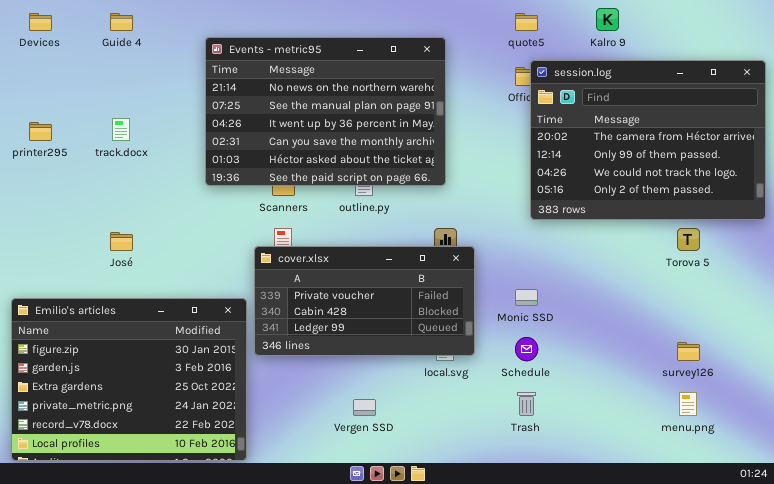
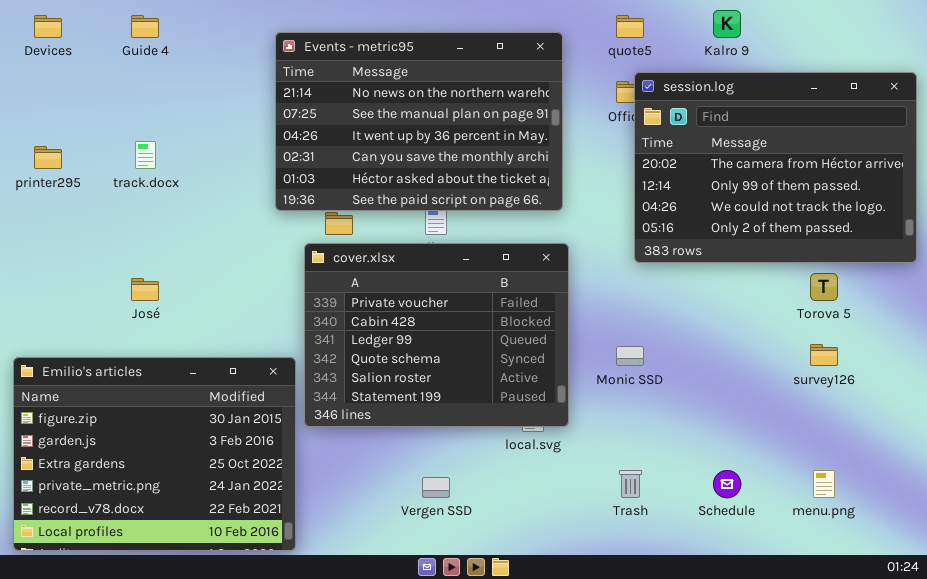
Events - metric95: [205,37,446,186] -> [275,32,563,211], moved
cover.xlsx: [254,246,475,356] -> [304,243,569,427], resized
Schedule: [515,337,538,361] -> [713,470,741,498], moved
survey126: [677,342,700,361] -> [810,344,838,366], moved

